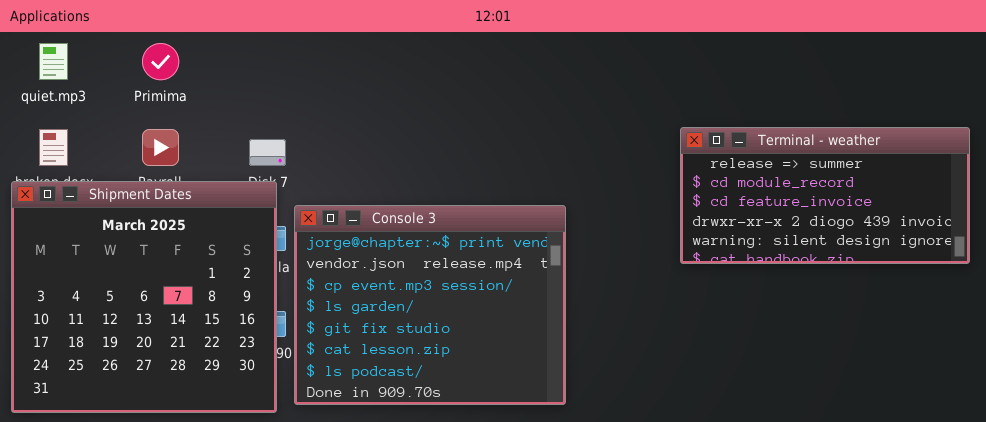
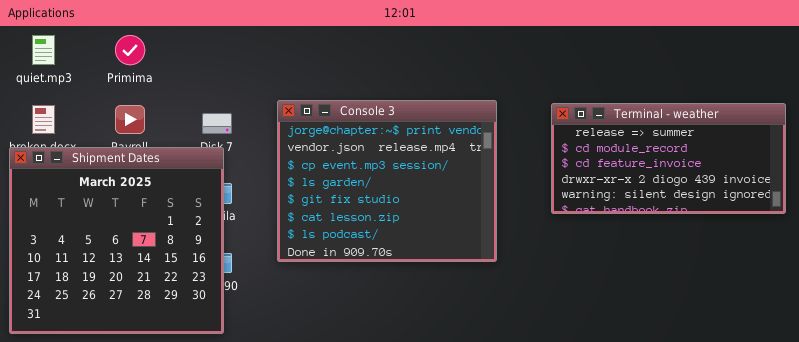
Console 3: [294,205,566,405] -> [277,100,497,262], moved

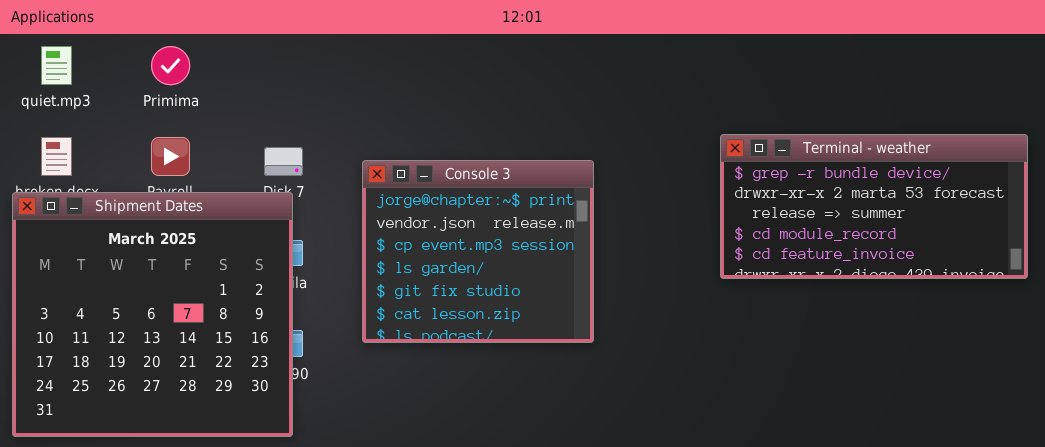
Console 3: [277,100,497,262] -> [362,160,594,343], resized
Terminal - weather: [551,103,786,214] -> [720,134,1028,279], scrolled up 2 rows

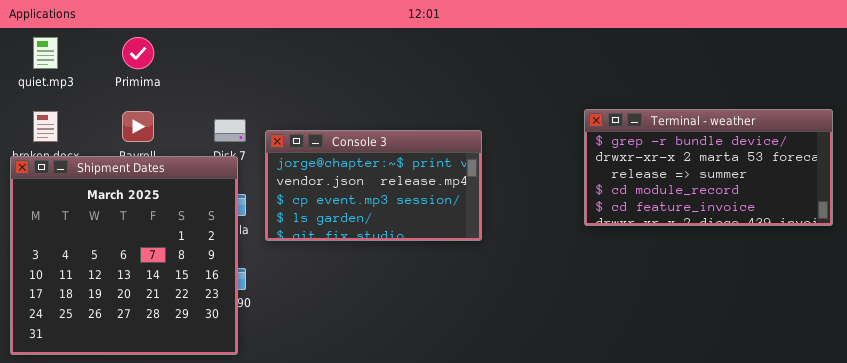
Console 3: [362,160,594,343] -> [265,130,482,241], resized

